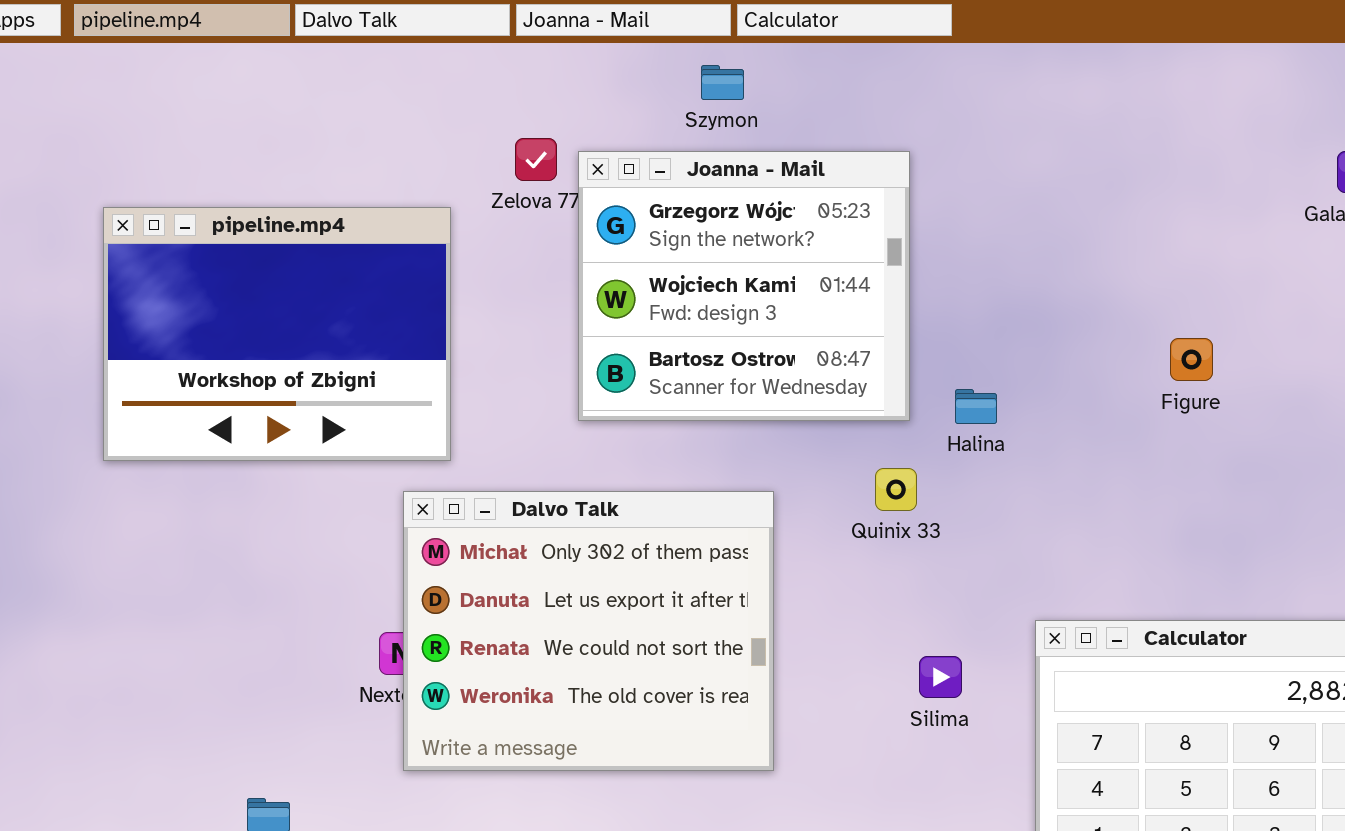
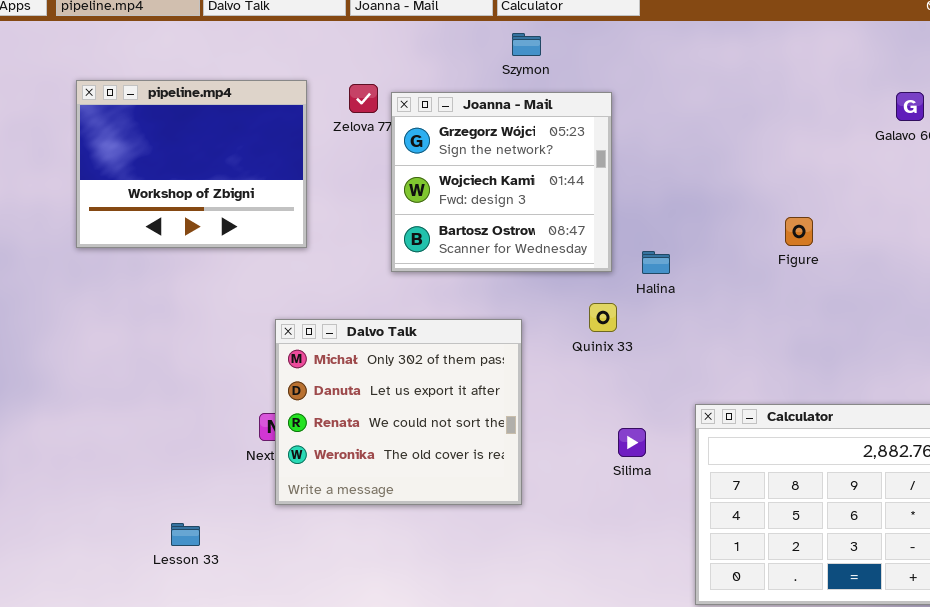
Szymon: [701,65,744,100] -> [512,33,541,56], moved
pipeline.mp4: [103,207,451,461] -> [76,80,307,248], moved

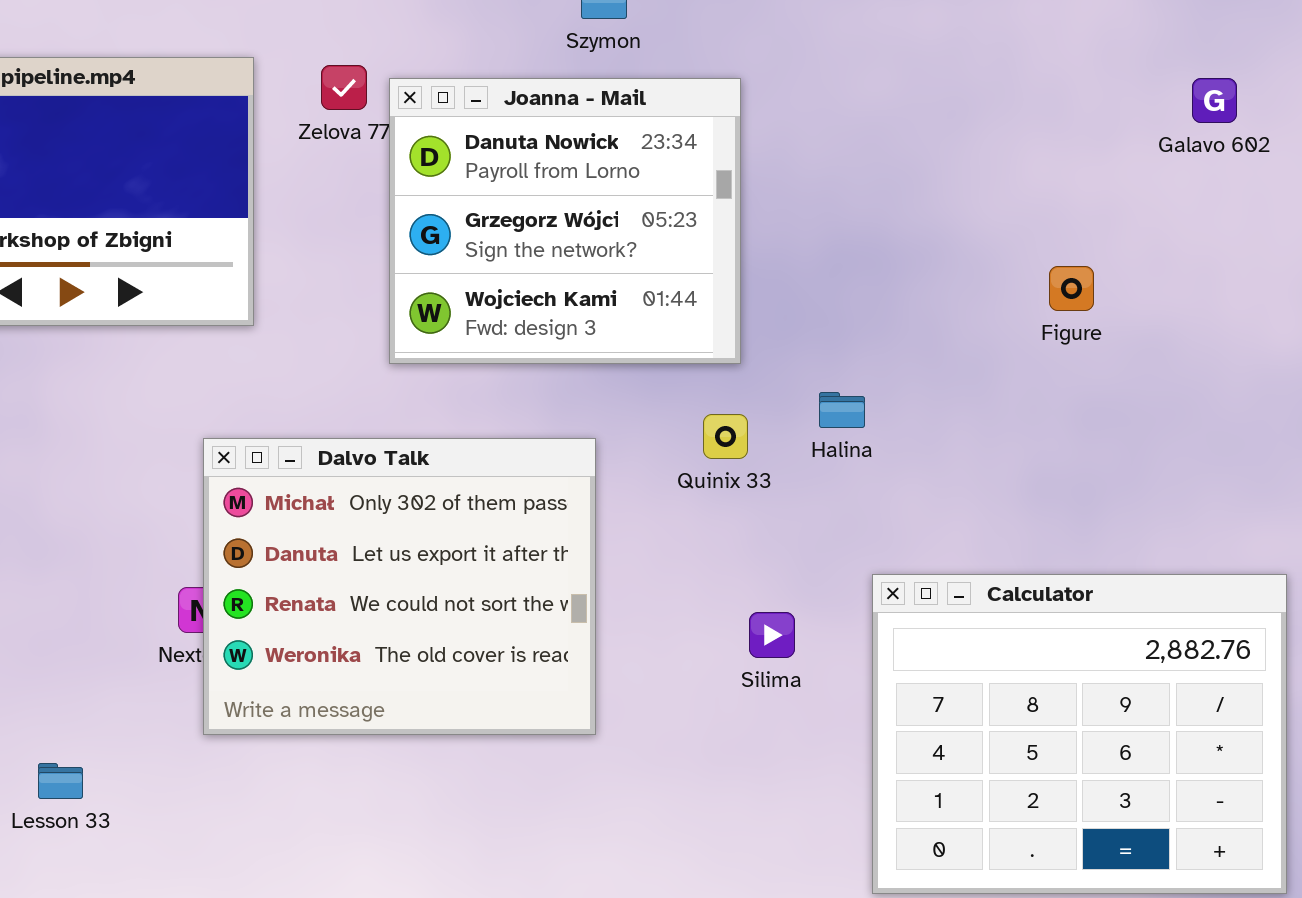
Joanna - Mail: [391,92,612,272] -> [389,78,741,364], scrolled up 1 row
Figure: [785,217,813,246] -> [1049,266,1094,311], moved
Halina: [642,251,670,274] -> [819,392,865,428], moved

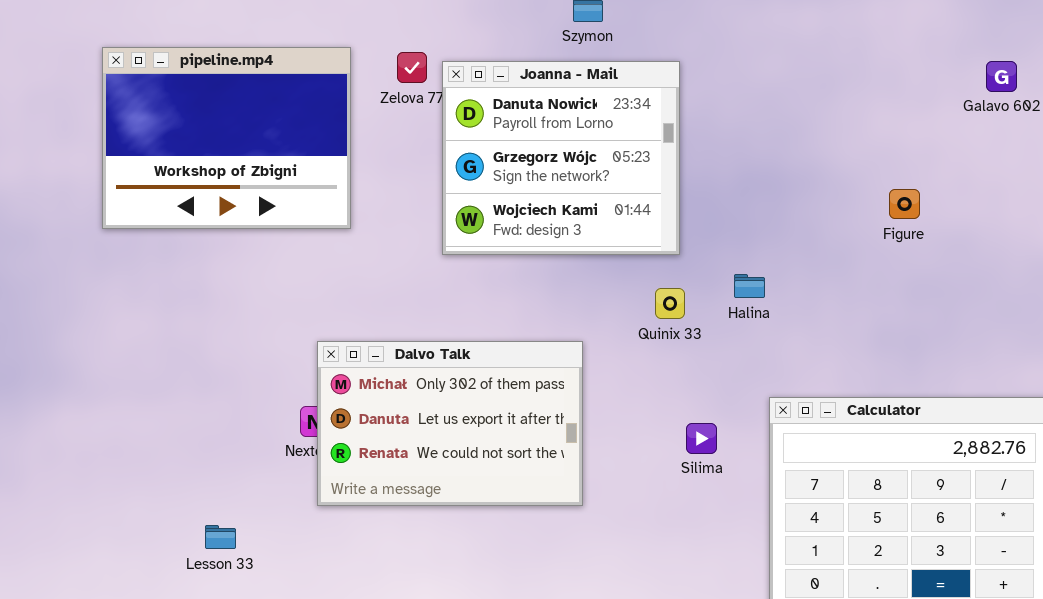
Dalvo Talk: [203,438,596,735] -> [317,341,583,506], resized

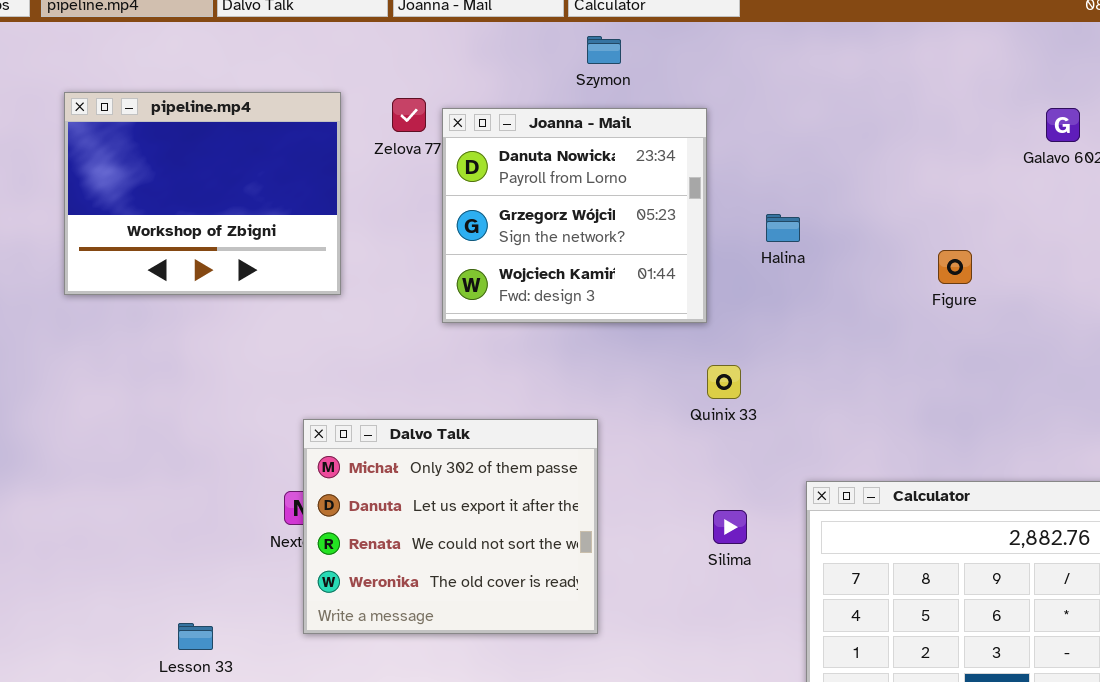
Halina: [734,274,765,298] -> [766,214,800,242], moved
Quinix 33: [655,288,685,319] -> [707,365,741,399], moved
Dalvo Talk: [317,341,583,506] -> [303,419,598,634], resized

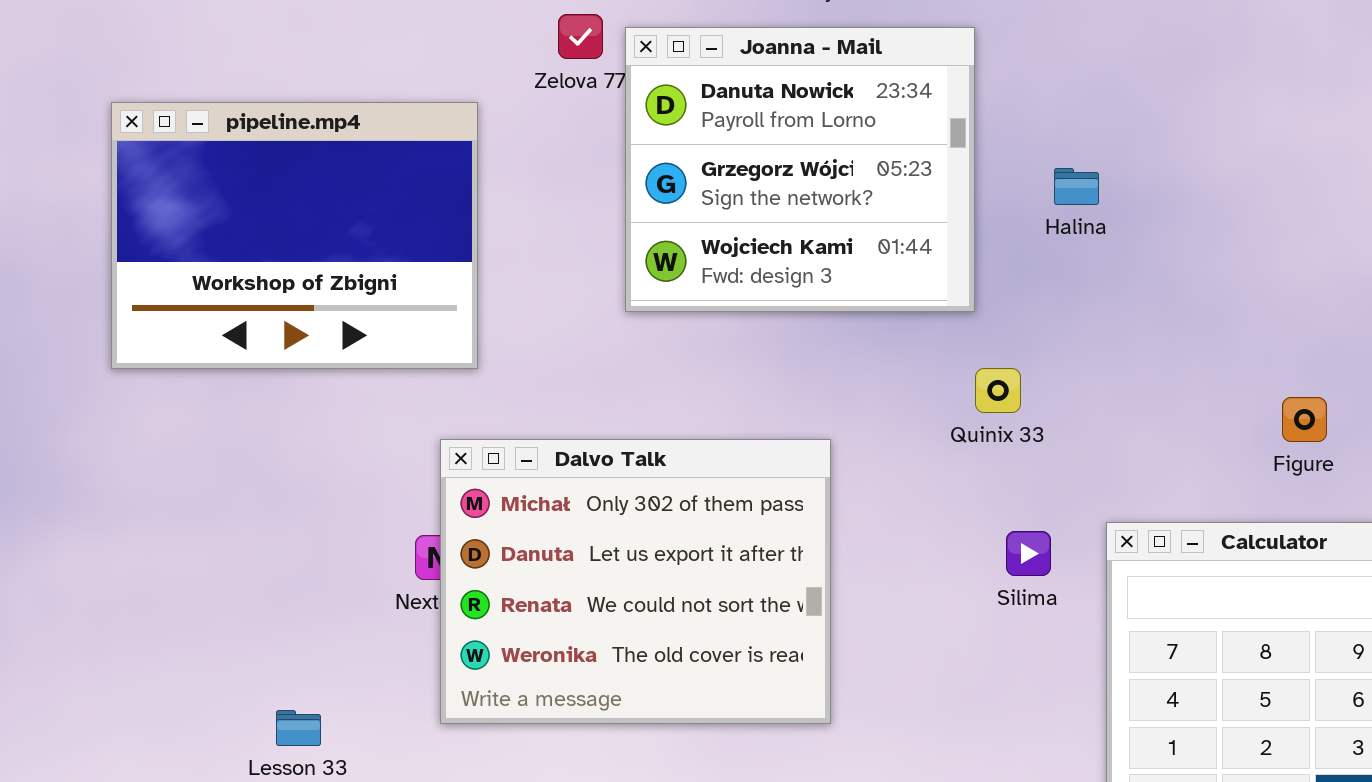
pipeline.mp4: [64,92,341,295] -> [111,102,478,369], moved
Figure: [938,250,972,284] -> [1282,397,1327,442], moved
Silima: [713,510,747,544] -> [1006,531,1051,576], moved

